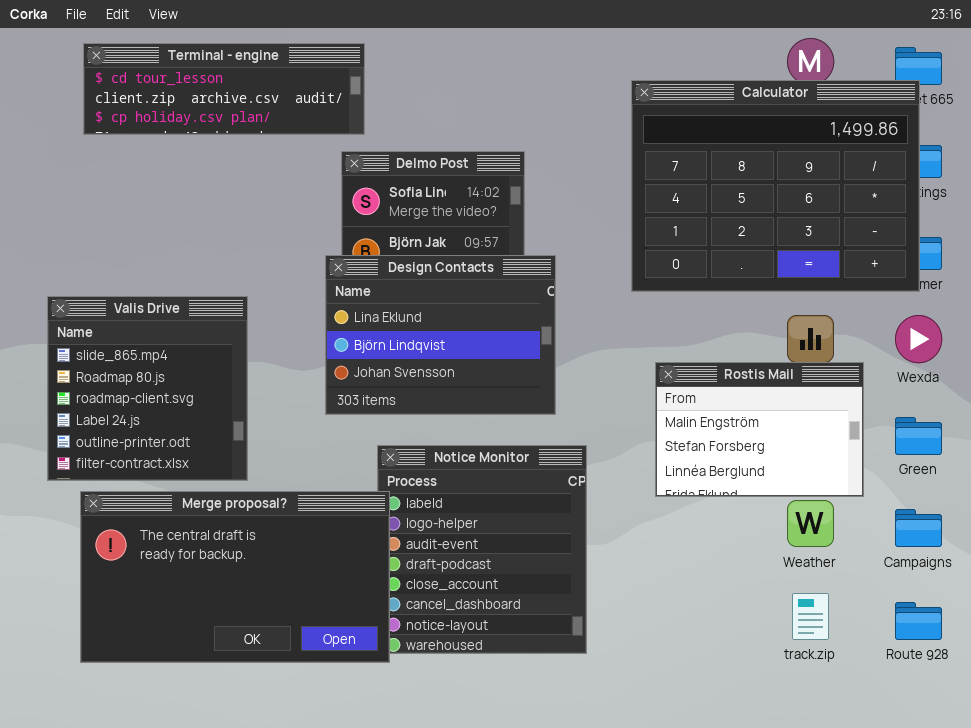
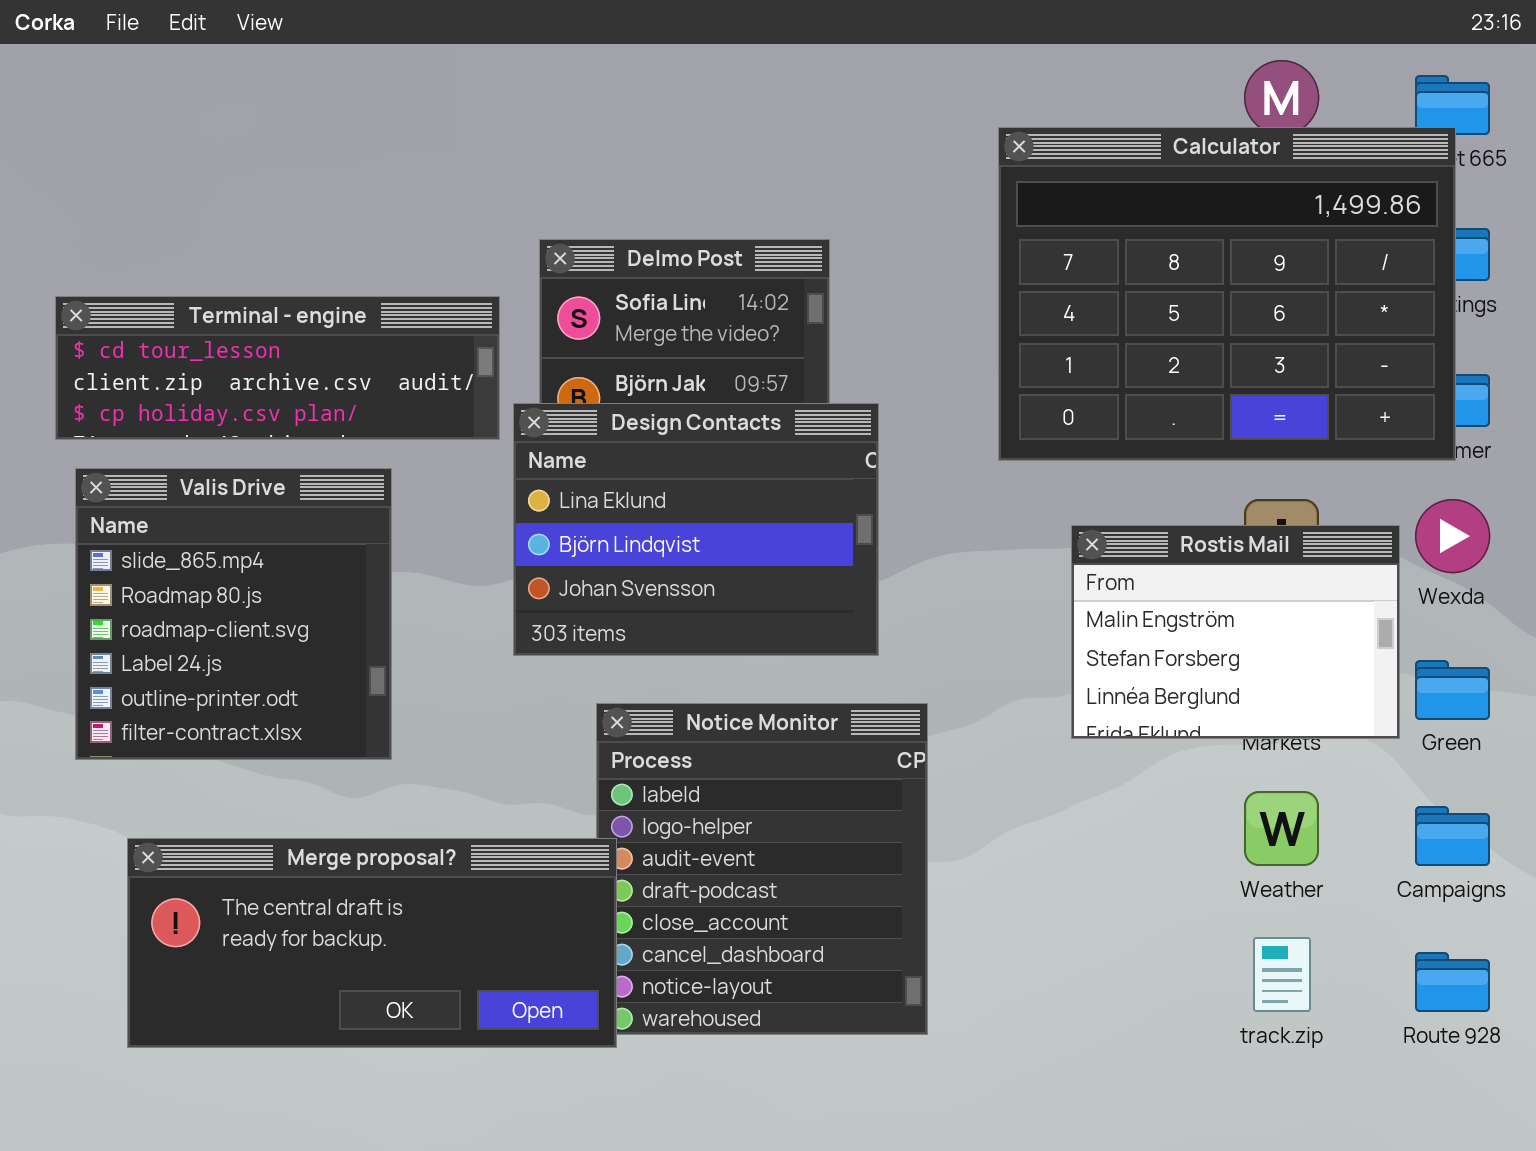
Terminal - engine: [83,43,365,135] -> [55,296,500,440], moved
Rostis Mail: [655,362,864,497] -> [1071,525,1400,739], moved
Merge proposal?: [80,491,390,663] -> [127,838,617,1048], resized

